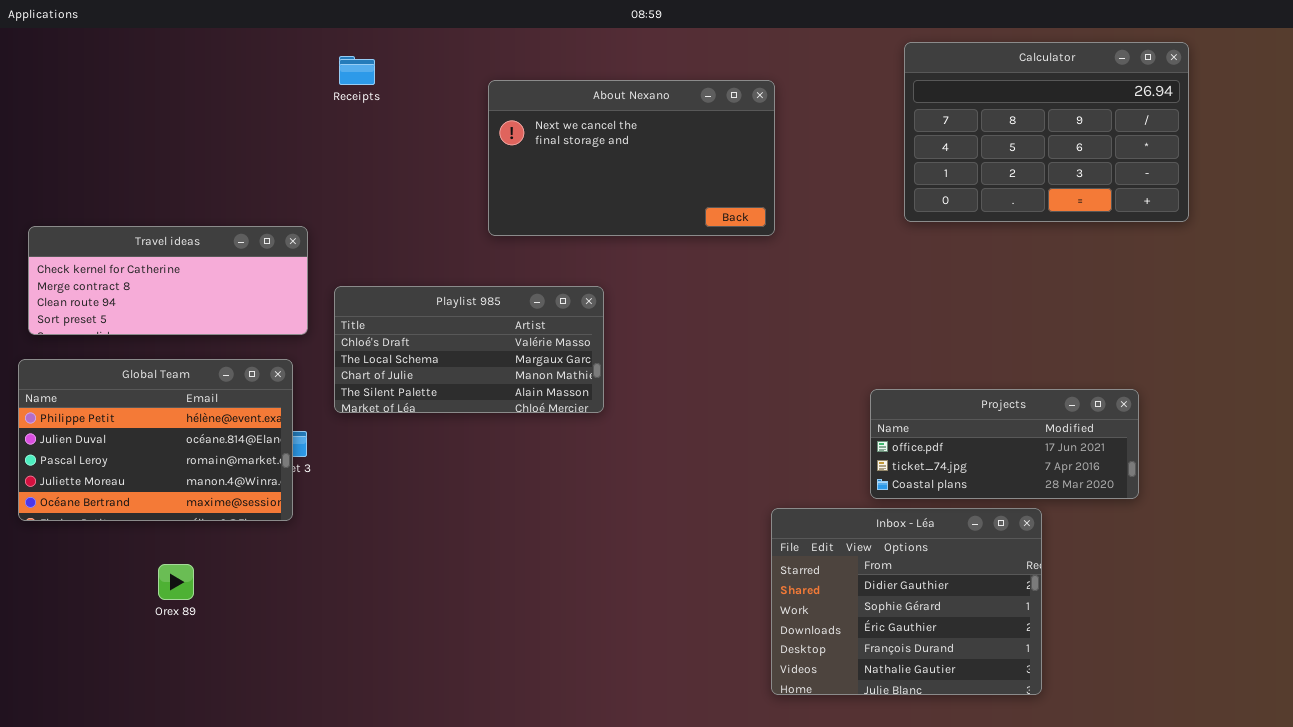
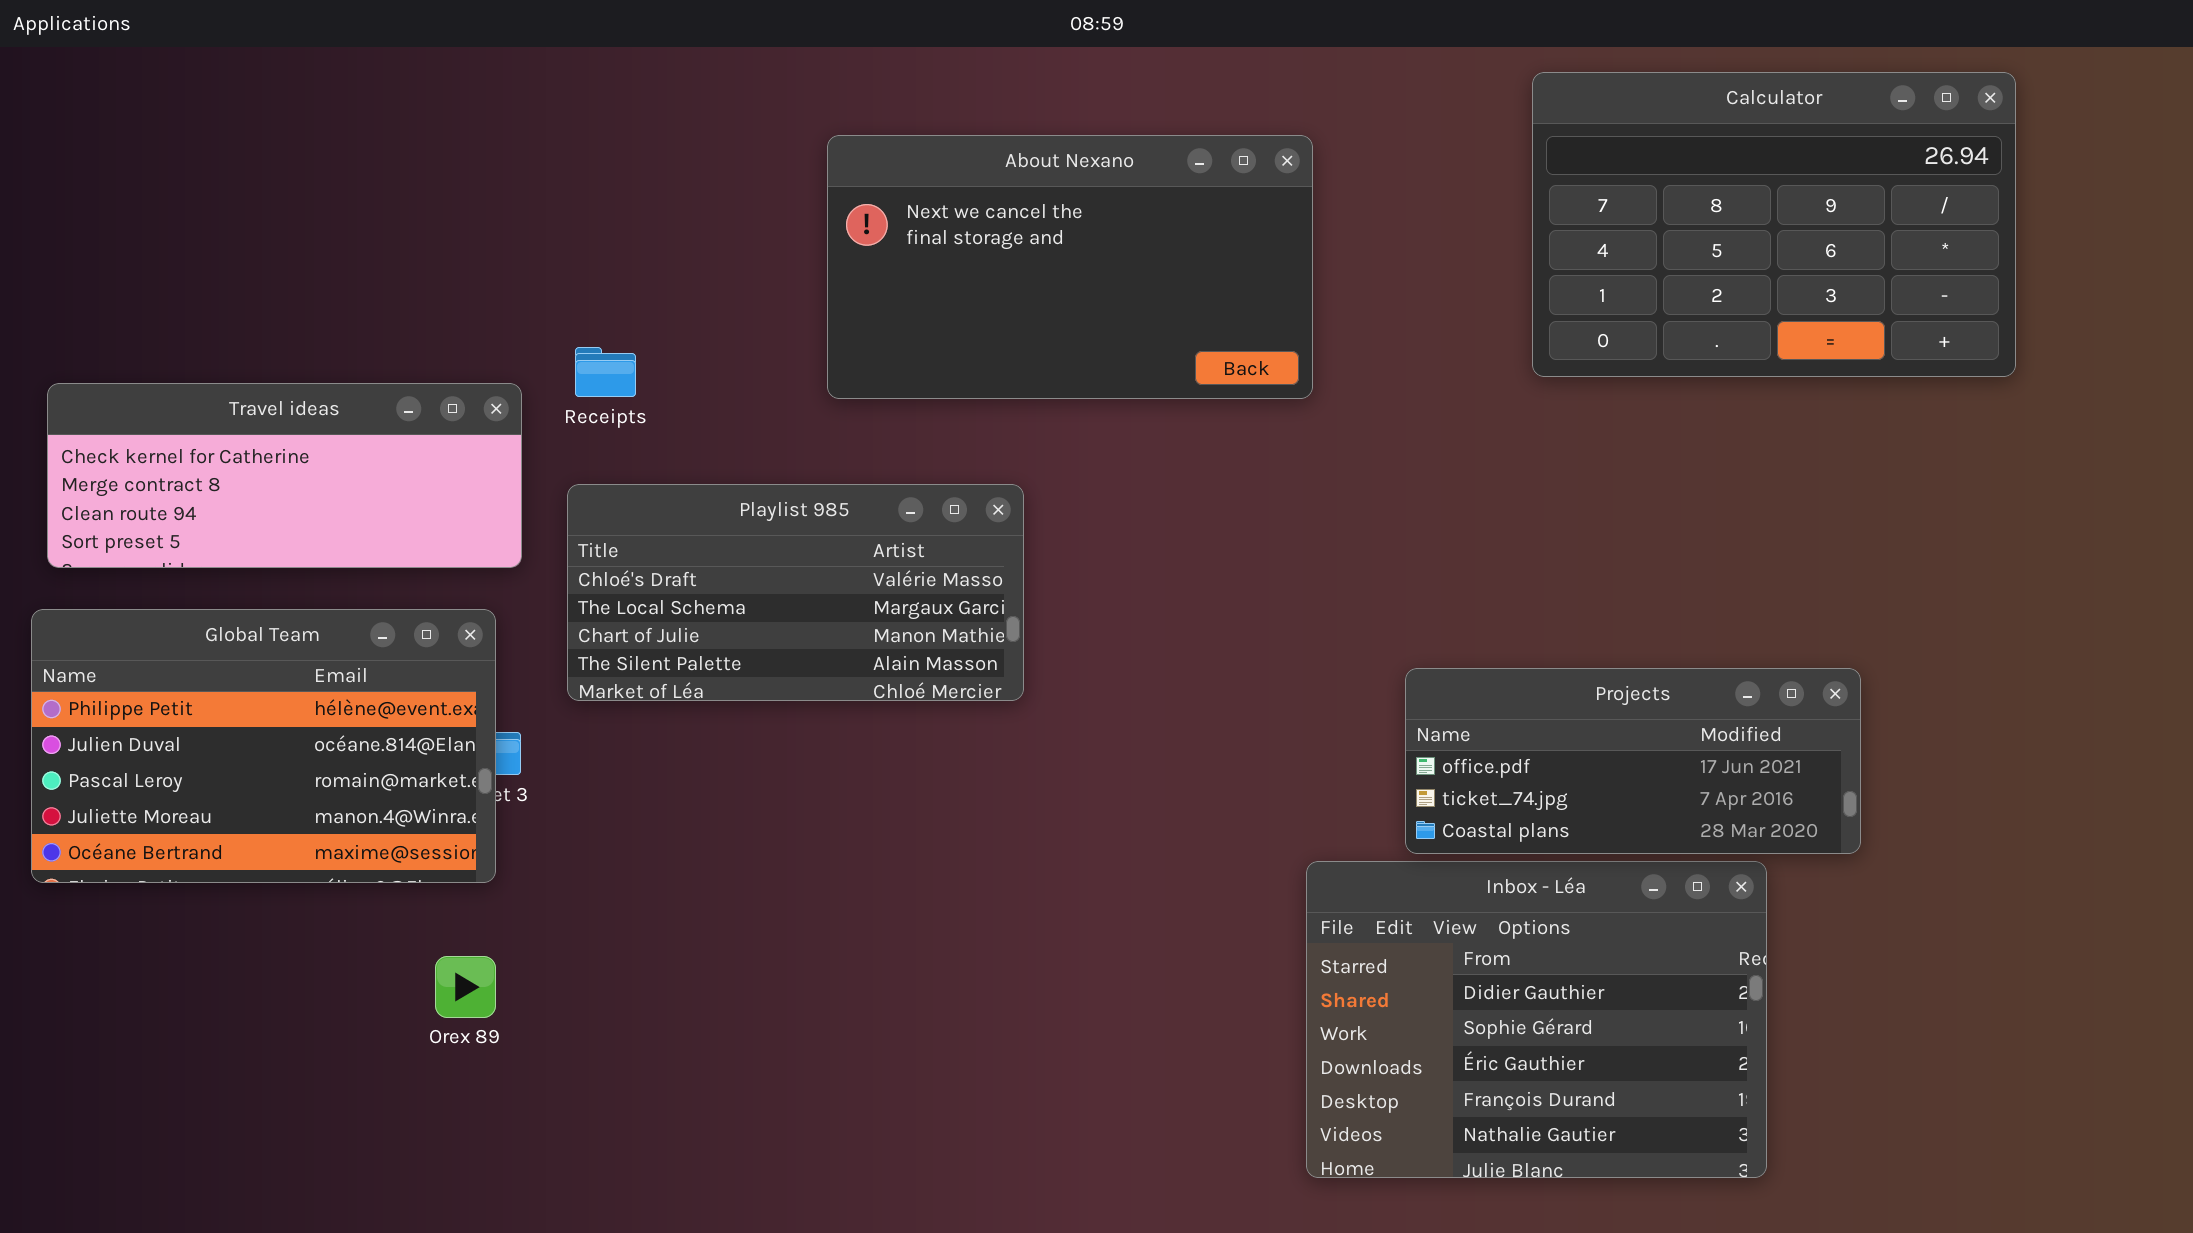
Receipts: [339,56,375,85] -> [575,347,636,397], moved
Projects: [870,389,1139,499] -> [1405,668,1861,854], moved
Orex 89: [158,564,194,600] -> [435,956,496,1018], moved

